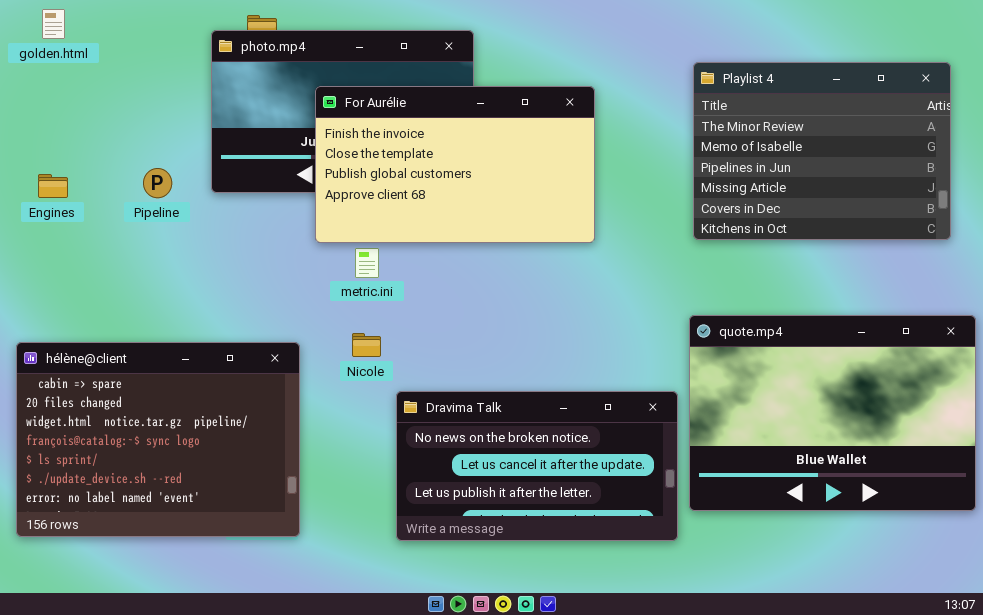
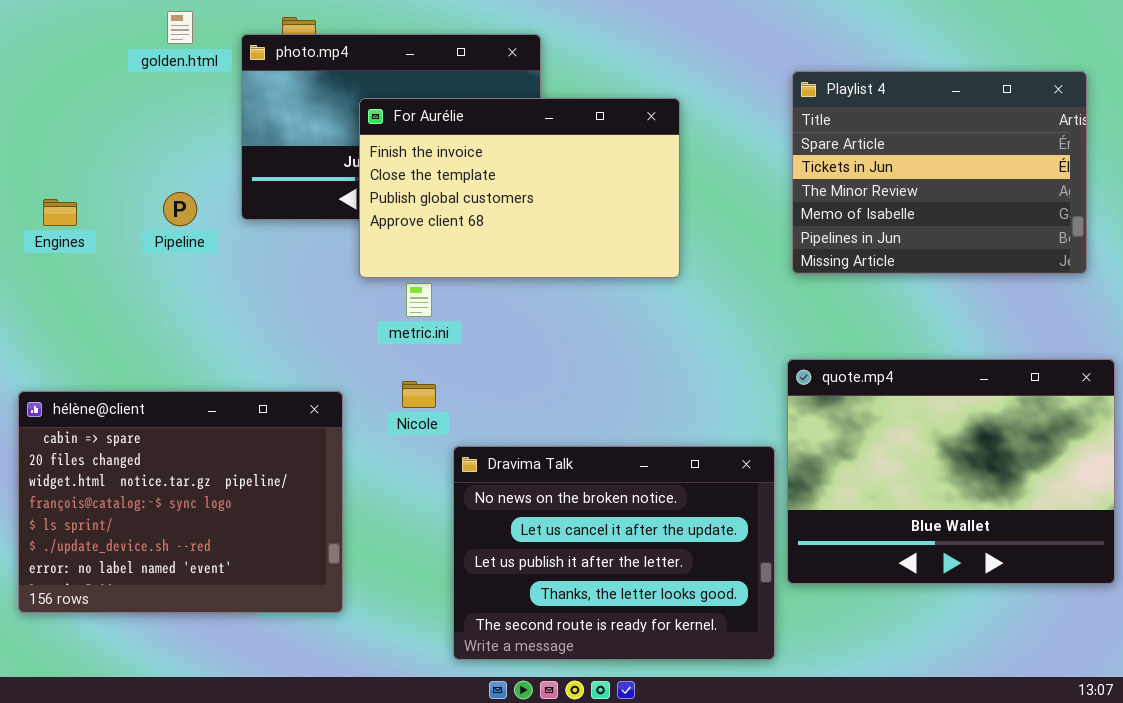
golden.html: [42,9,65,39] -> [167,11,193,44], moved
Playlist 4: [693,62,951,240] -> [792,71,1087,274], scrolled up 2 rows
Dravima Talk: [396,391,678,541] -> [453,446,775,660], resized

